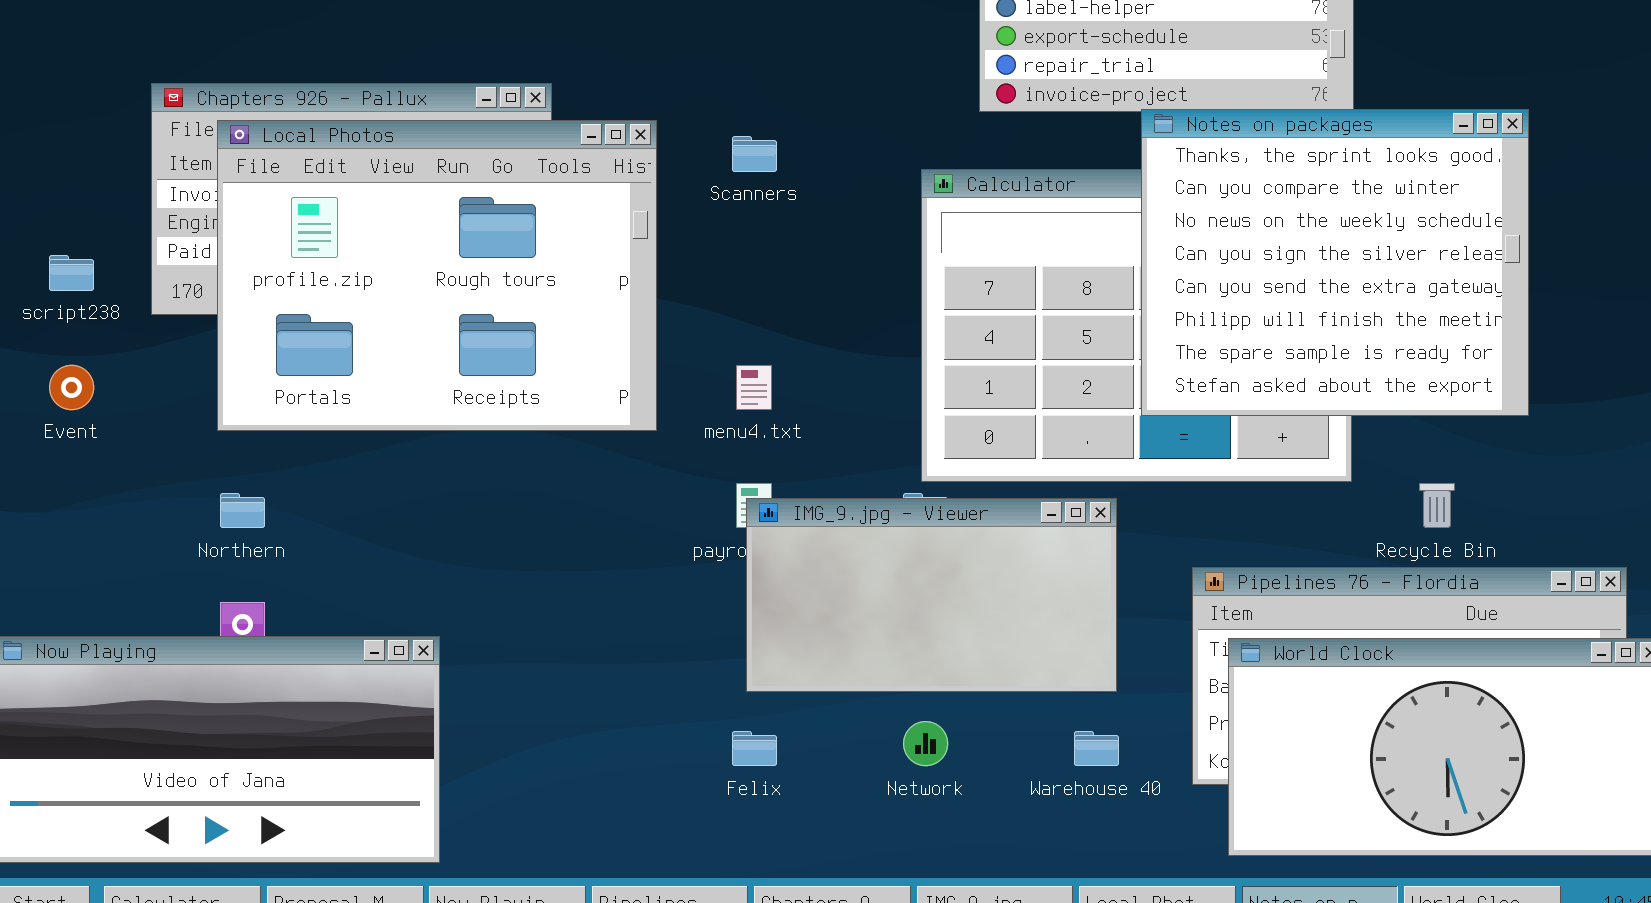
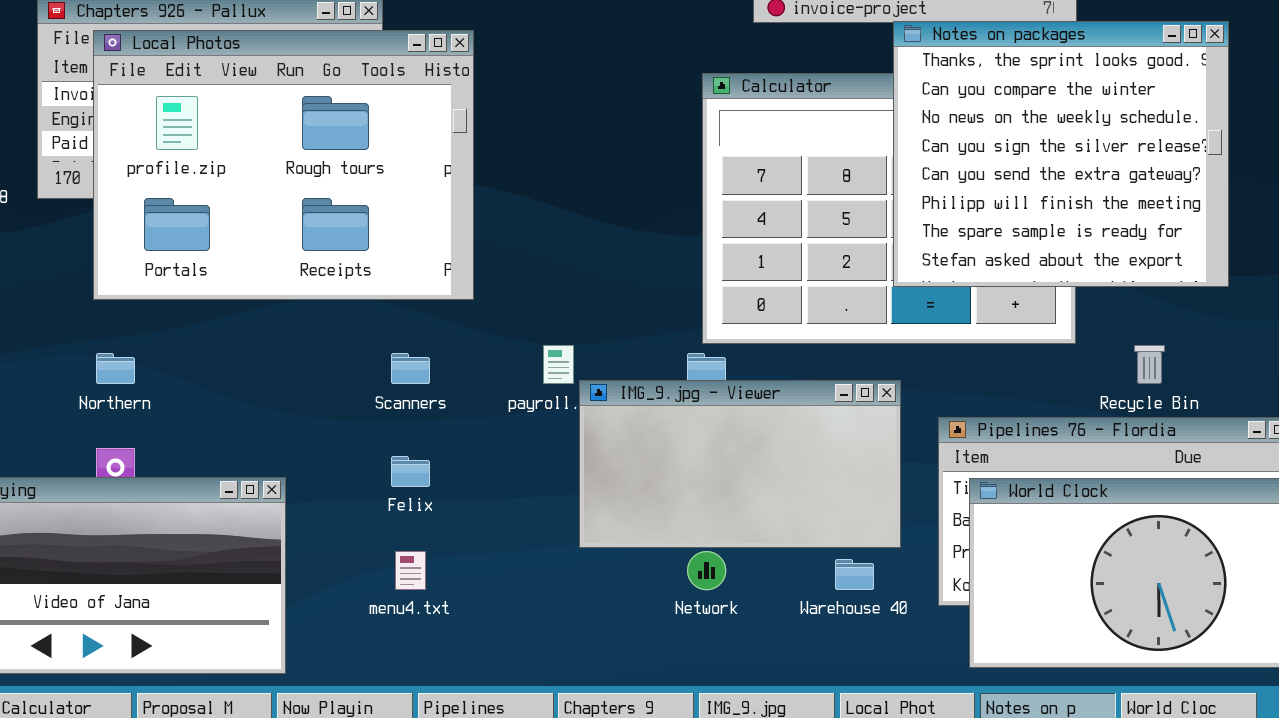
Scanners: [732,136,777,172] -> [391,353,430,384], moved
menu4.txt: [736,365,772,410] -> [395,551,426,590], moved
IMG_9.jpg - Viewer: [746,498,1117,692] -> [579,380,901,548], moved
Felix: [732,731,777,766] -> [391,456,430,487], moved

